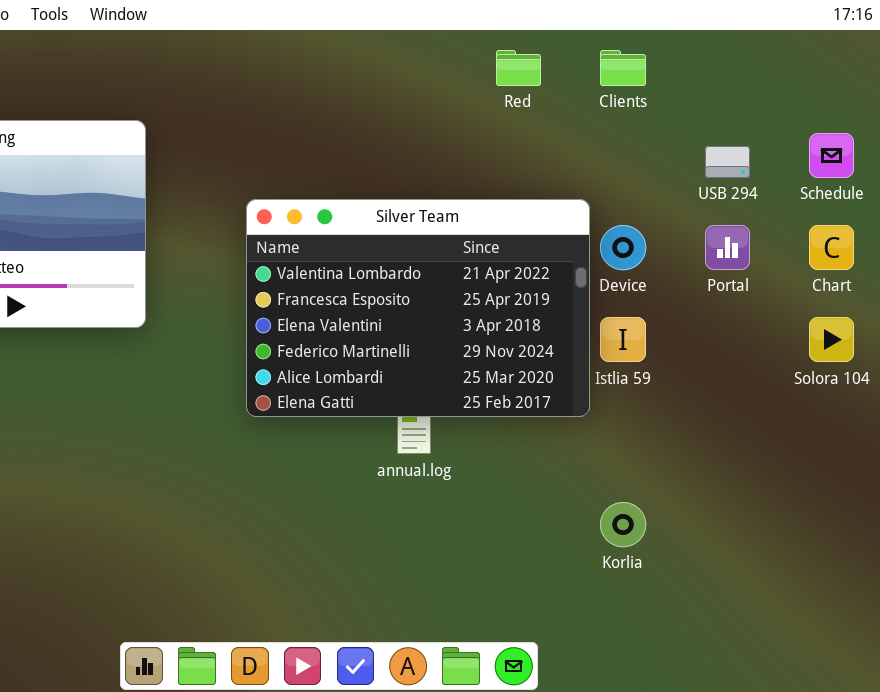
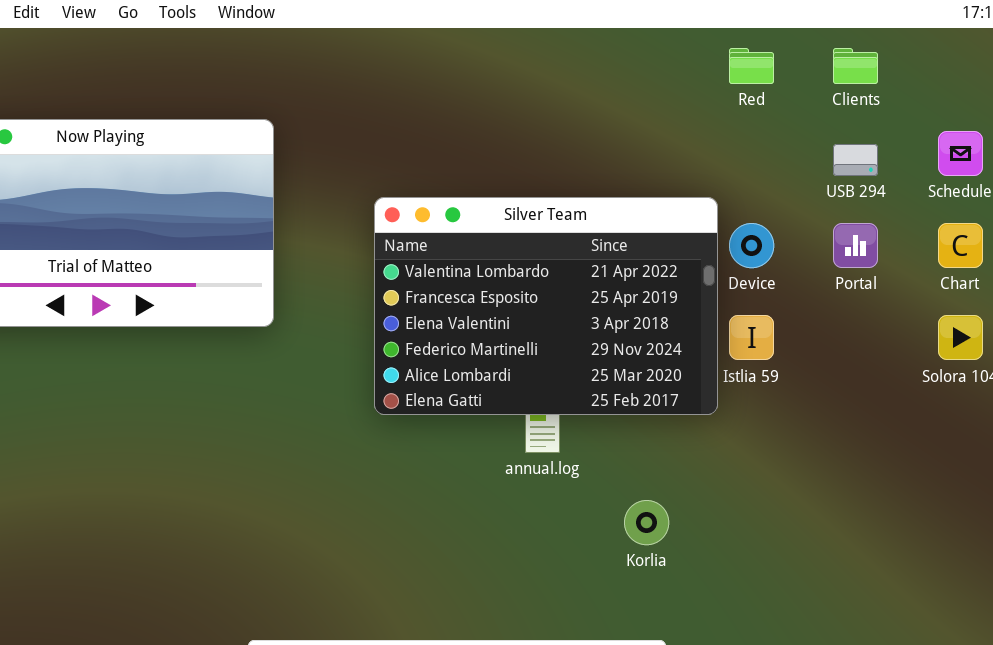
Red: [496,50,541,86] -> [729,48,774,84], moved
Clients: [600,50,646,86] -> [833,48,878,84], moved
Korlia: [600,502,646,547] -> [624,500,669,545], moved

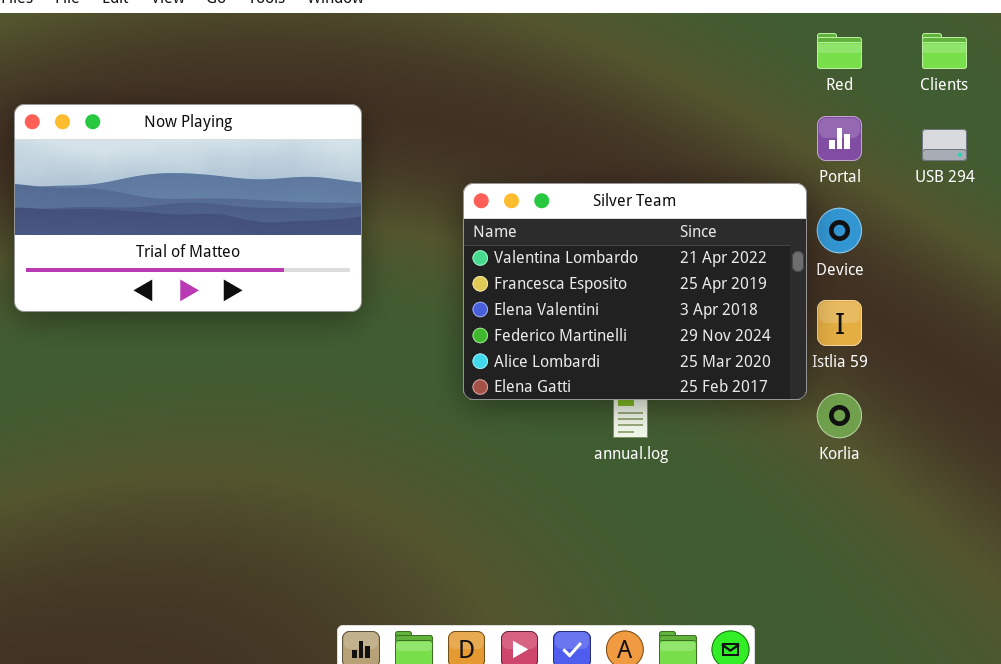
Portal: [833,223,878,268] -> [817,116,862,161], moved
Korlia: [624,500,669,545] -> [817,393,862,438], moved

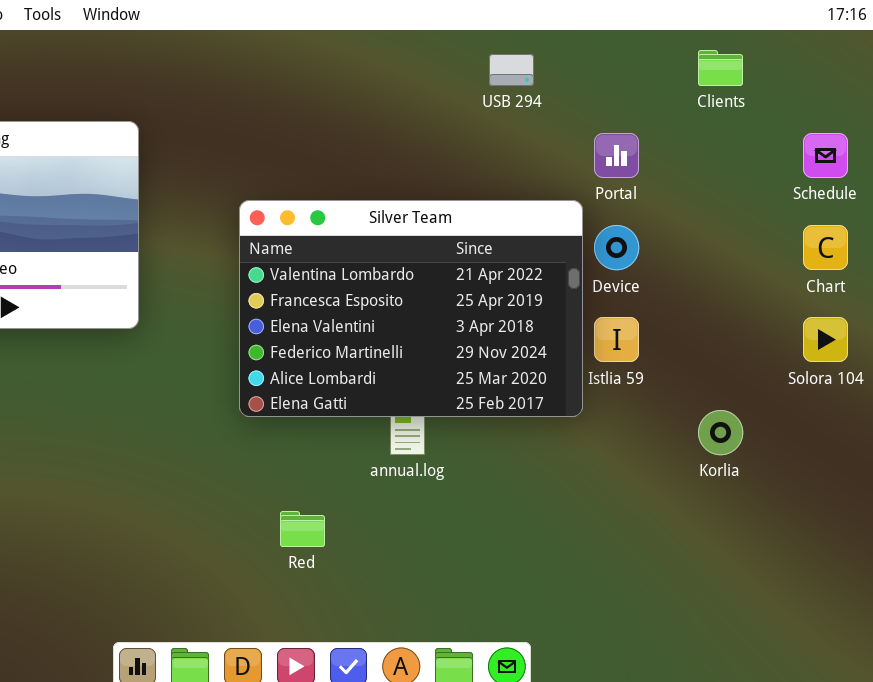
Red: [817,33,862,69] -> [280,511,325,547], moved
USB 294: [922,129,967,161] -> [489,54,534,86], moved
Korlia: [817,393,862,438] -> [698,410,743,455], moved

